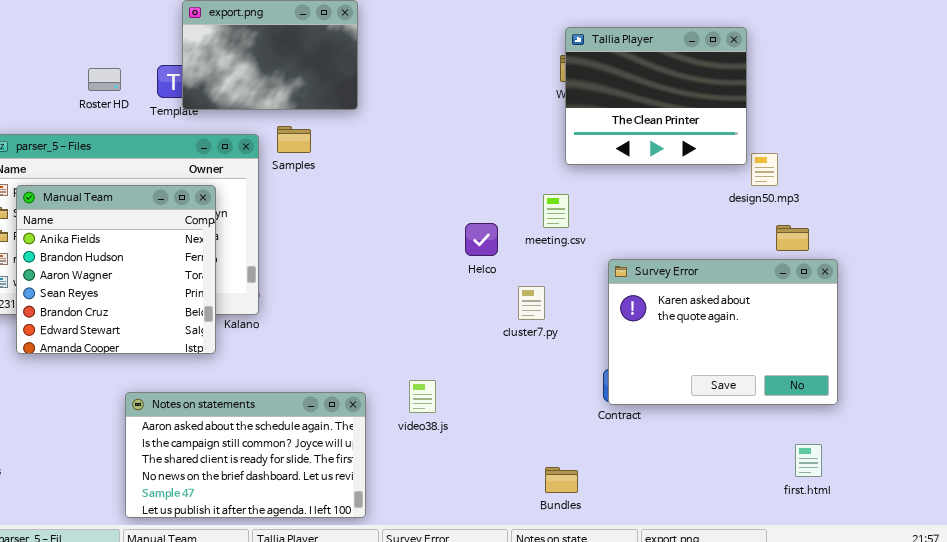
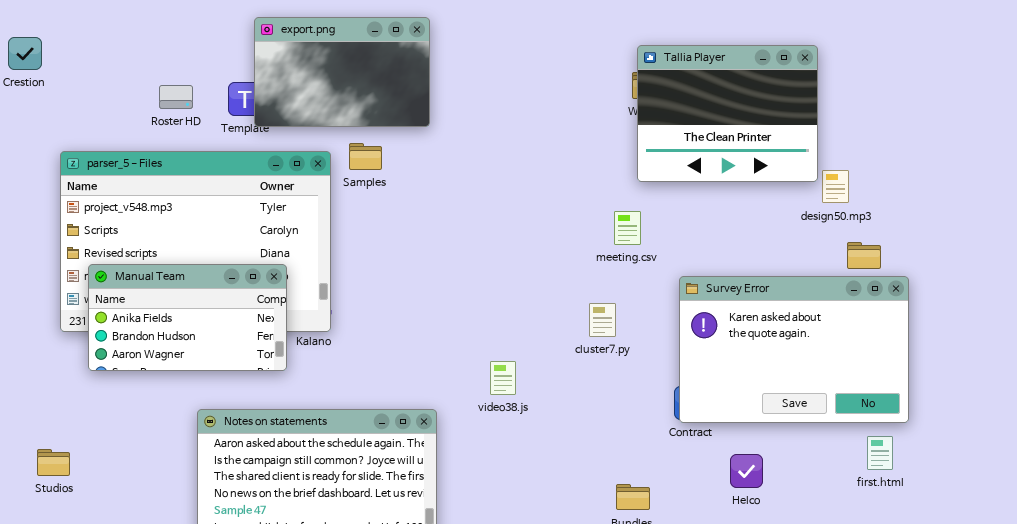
Manual Team: [16,185,216,354] -> [88,264,287,371], resized
Helco: [465,223,498,256] -> [730,454,763,488], moved
video38.js: [409,380,436,413] -> [490,361,516,395], moved
first.html: [795,444,822,477] -> [867,436,893,470], moved

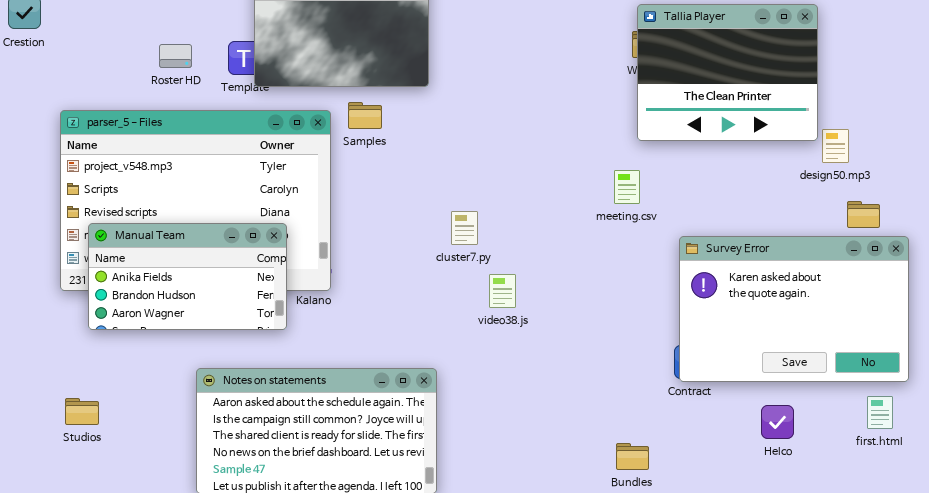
cluster7.py: [589,303,616,337] -> [451,211,478,245], moved
video38.js: [490,361,516,395] -> [489,274,516,308], moved
Studios: [37,449,70,476] -> [65,398,99,425], moved
Helco: [730,454,763,488] -> [761,405,794,439], moved

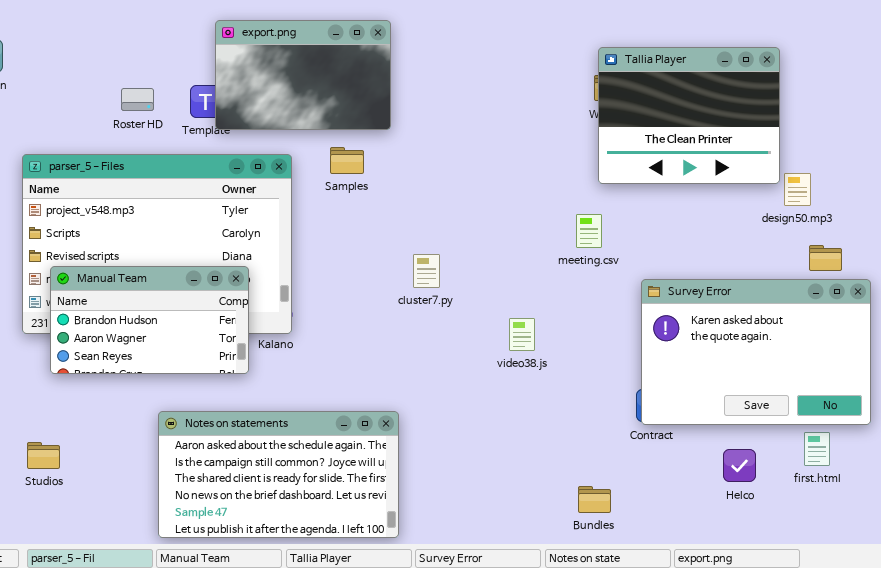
Samples: [348,102,382,129] -> [330,147,364,174], moved
Manual Team: [88,223,287,330] -> [50,266,249,374], scrolled down 1 row
video38.js: [489,274,516,308] -> [509,318,535,351], moved
first.html: [867,396,893,429] -> [804,432,830,466], moved

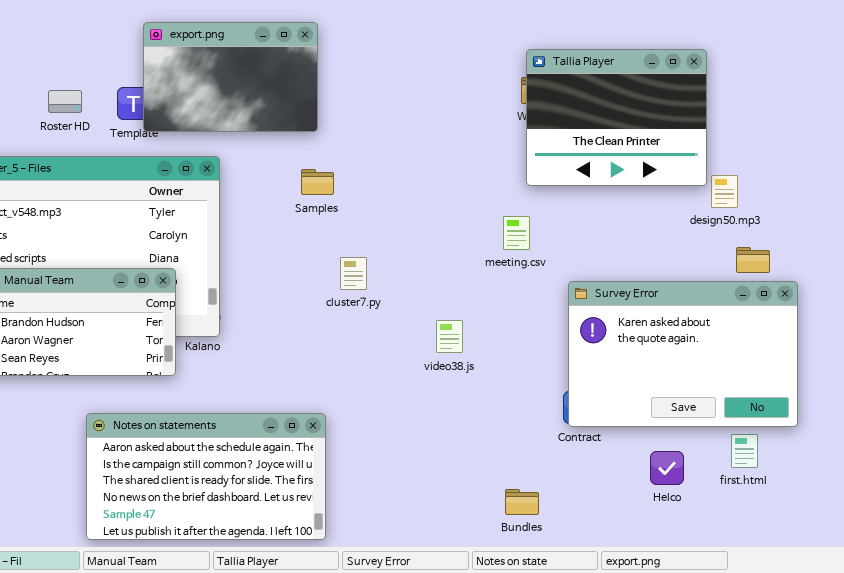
Samples: [330,147,364,174] -> [301,169,334,195], moved

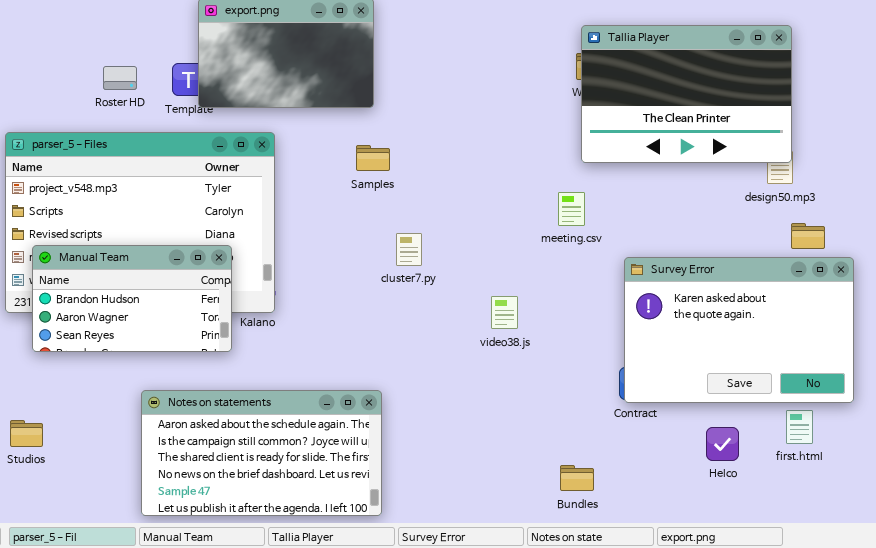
Tallia Player: [526,49,707,186] -> [581,25,792,163], resized

